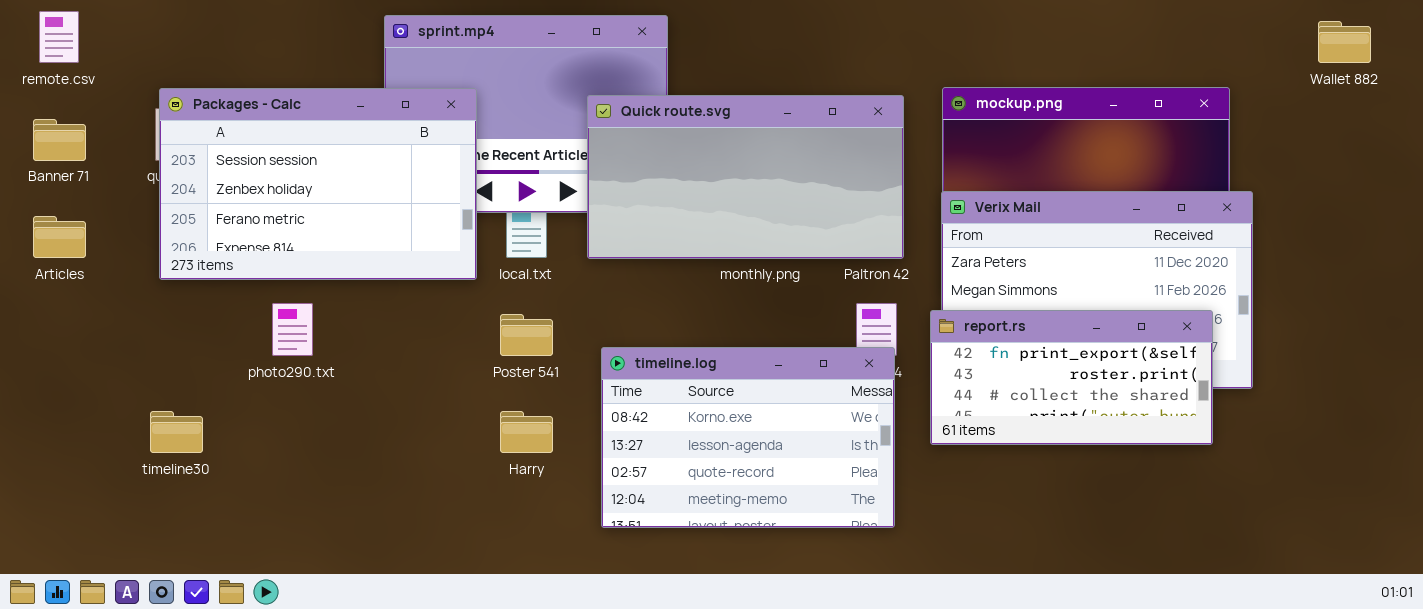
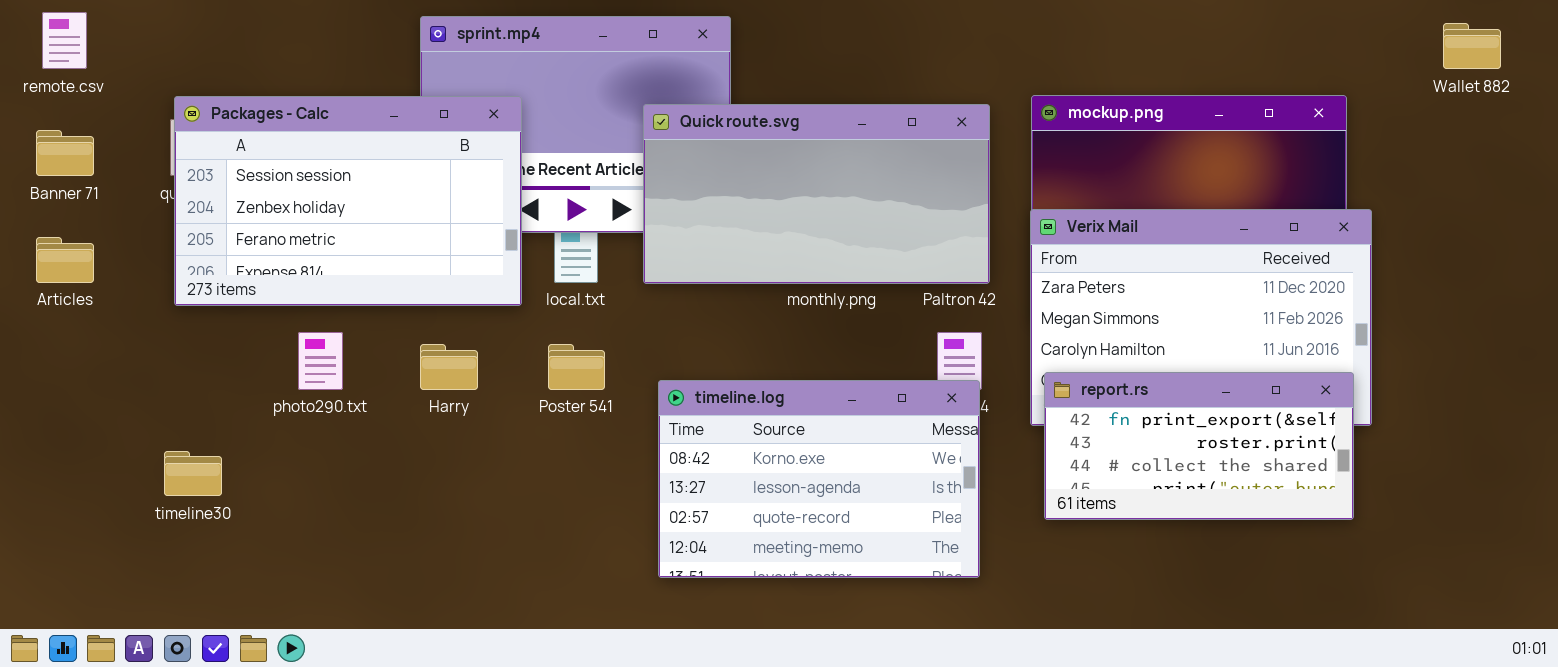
report.rs: [930,310,1213,445] -> [1044,372,1354,520], moved
Harry: [500,411,553,453] -> [420,344,478,390], moved

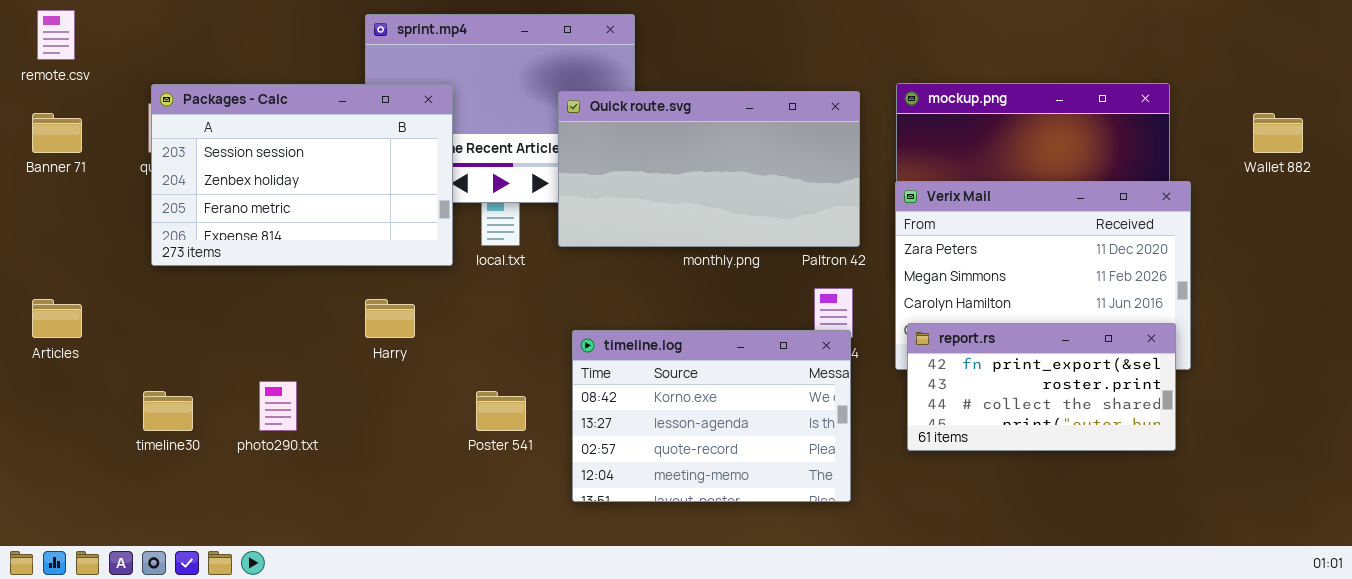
Wallet 882: [1443,23,1501,69] -> [1253,113,1303,153], moved
Articles: [36,237,94,283] -> [32,299,82,338], moved
photo290.txt: [298,332,343,390] -> [259,381,297,431], moved
Poster 541: [548,344,605,390] -> [476,391,526,431], moved

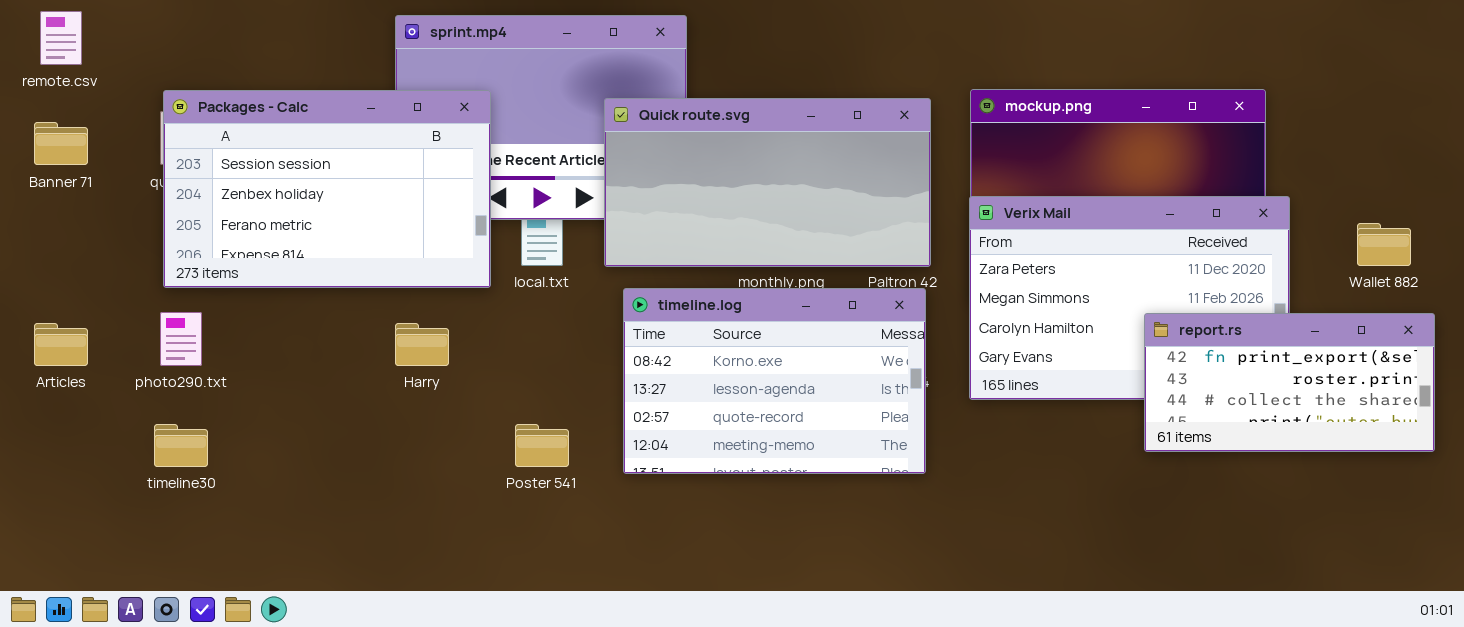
Wallet 882: [1253,113,1303,153] -> [1357,223,1411,266], moved
report.rs: [907,323,1176,451] -> [1144,313,1435,452], moved
timeline.log: [572,330,851,502] -> [623,288,926,474], moved
photo290.txt: [259,381,297,431] -> [160,312,202,366], moved

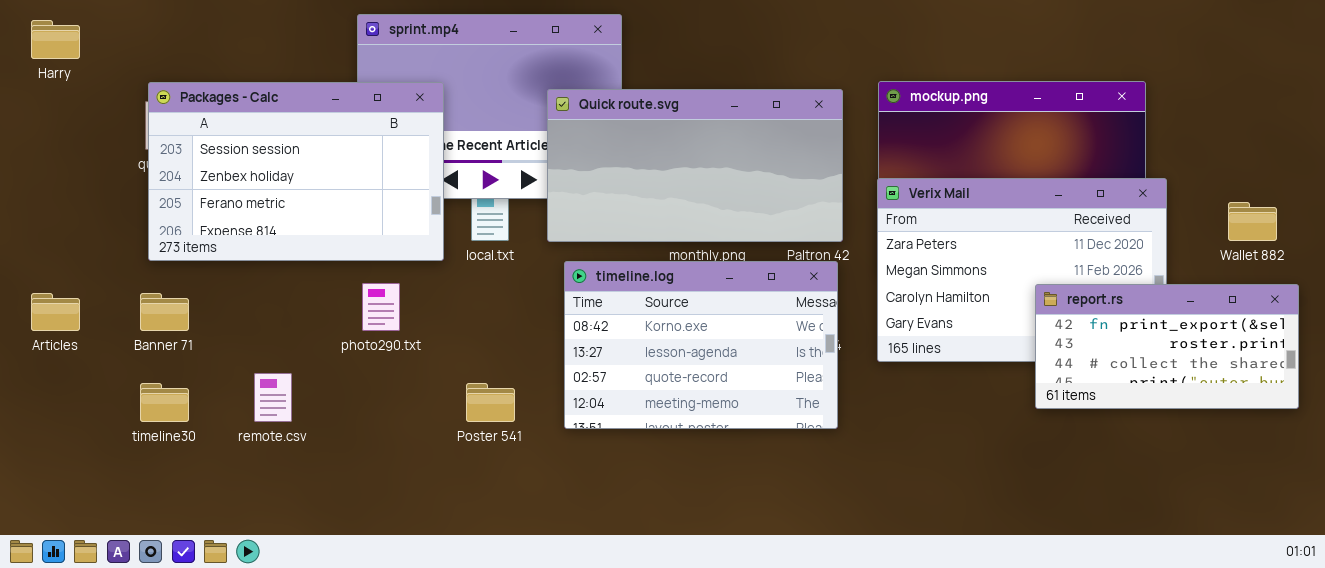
remote.csv: [40,11,82,65] -> [254,373,292,422], moved
Banner 71: [34,122,88,165] -> [140,293,189,331], moved
photo290.txt: [160,312,202,366] -> [362,283,400,331], moved
Harry: [395,323,449,366] -> [31,20,80,59], moved

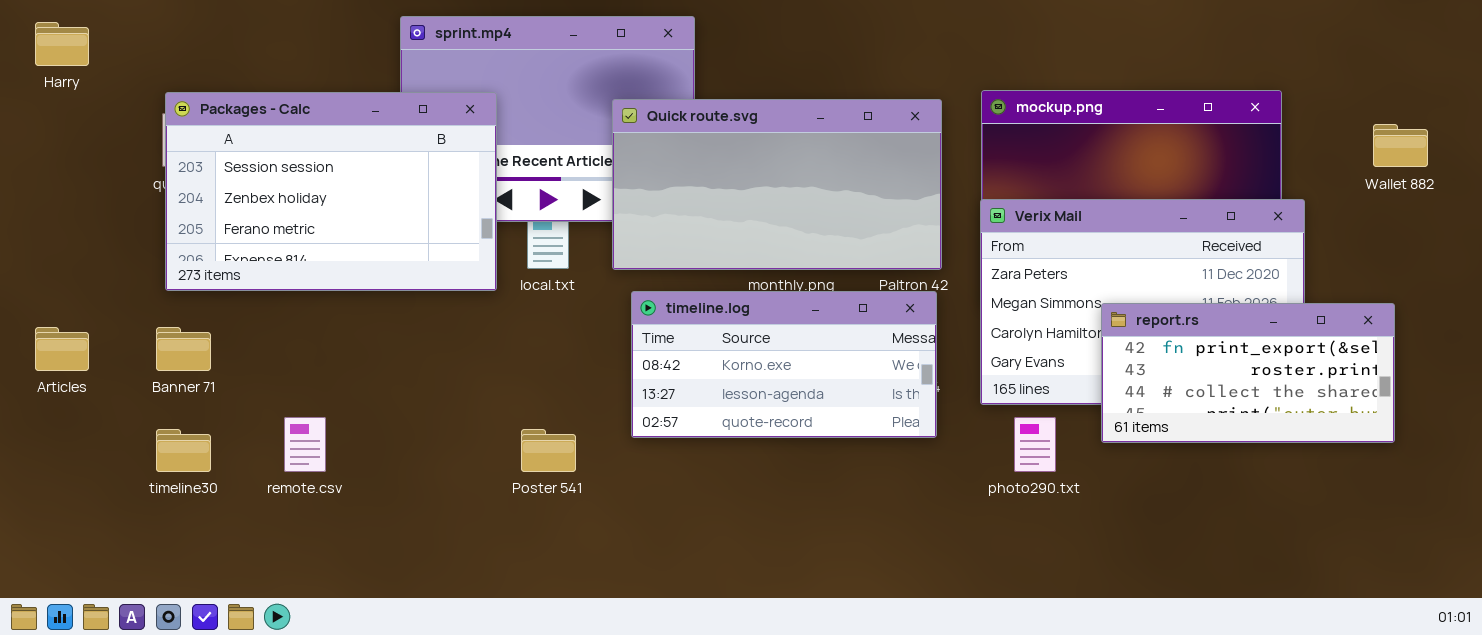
Wallet 882: [1228,202,1277,241] -> [1373,124,1428,167], moved
timeline.log: [564,261,838,429] -> [631,291,937,438], resized
photo290.txt: [362,283,400,331] -> [1014,417,1056,472], moved
report.rs: [1035,284,1299,409] -> [1101,303,1395,443], moved

